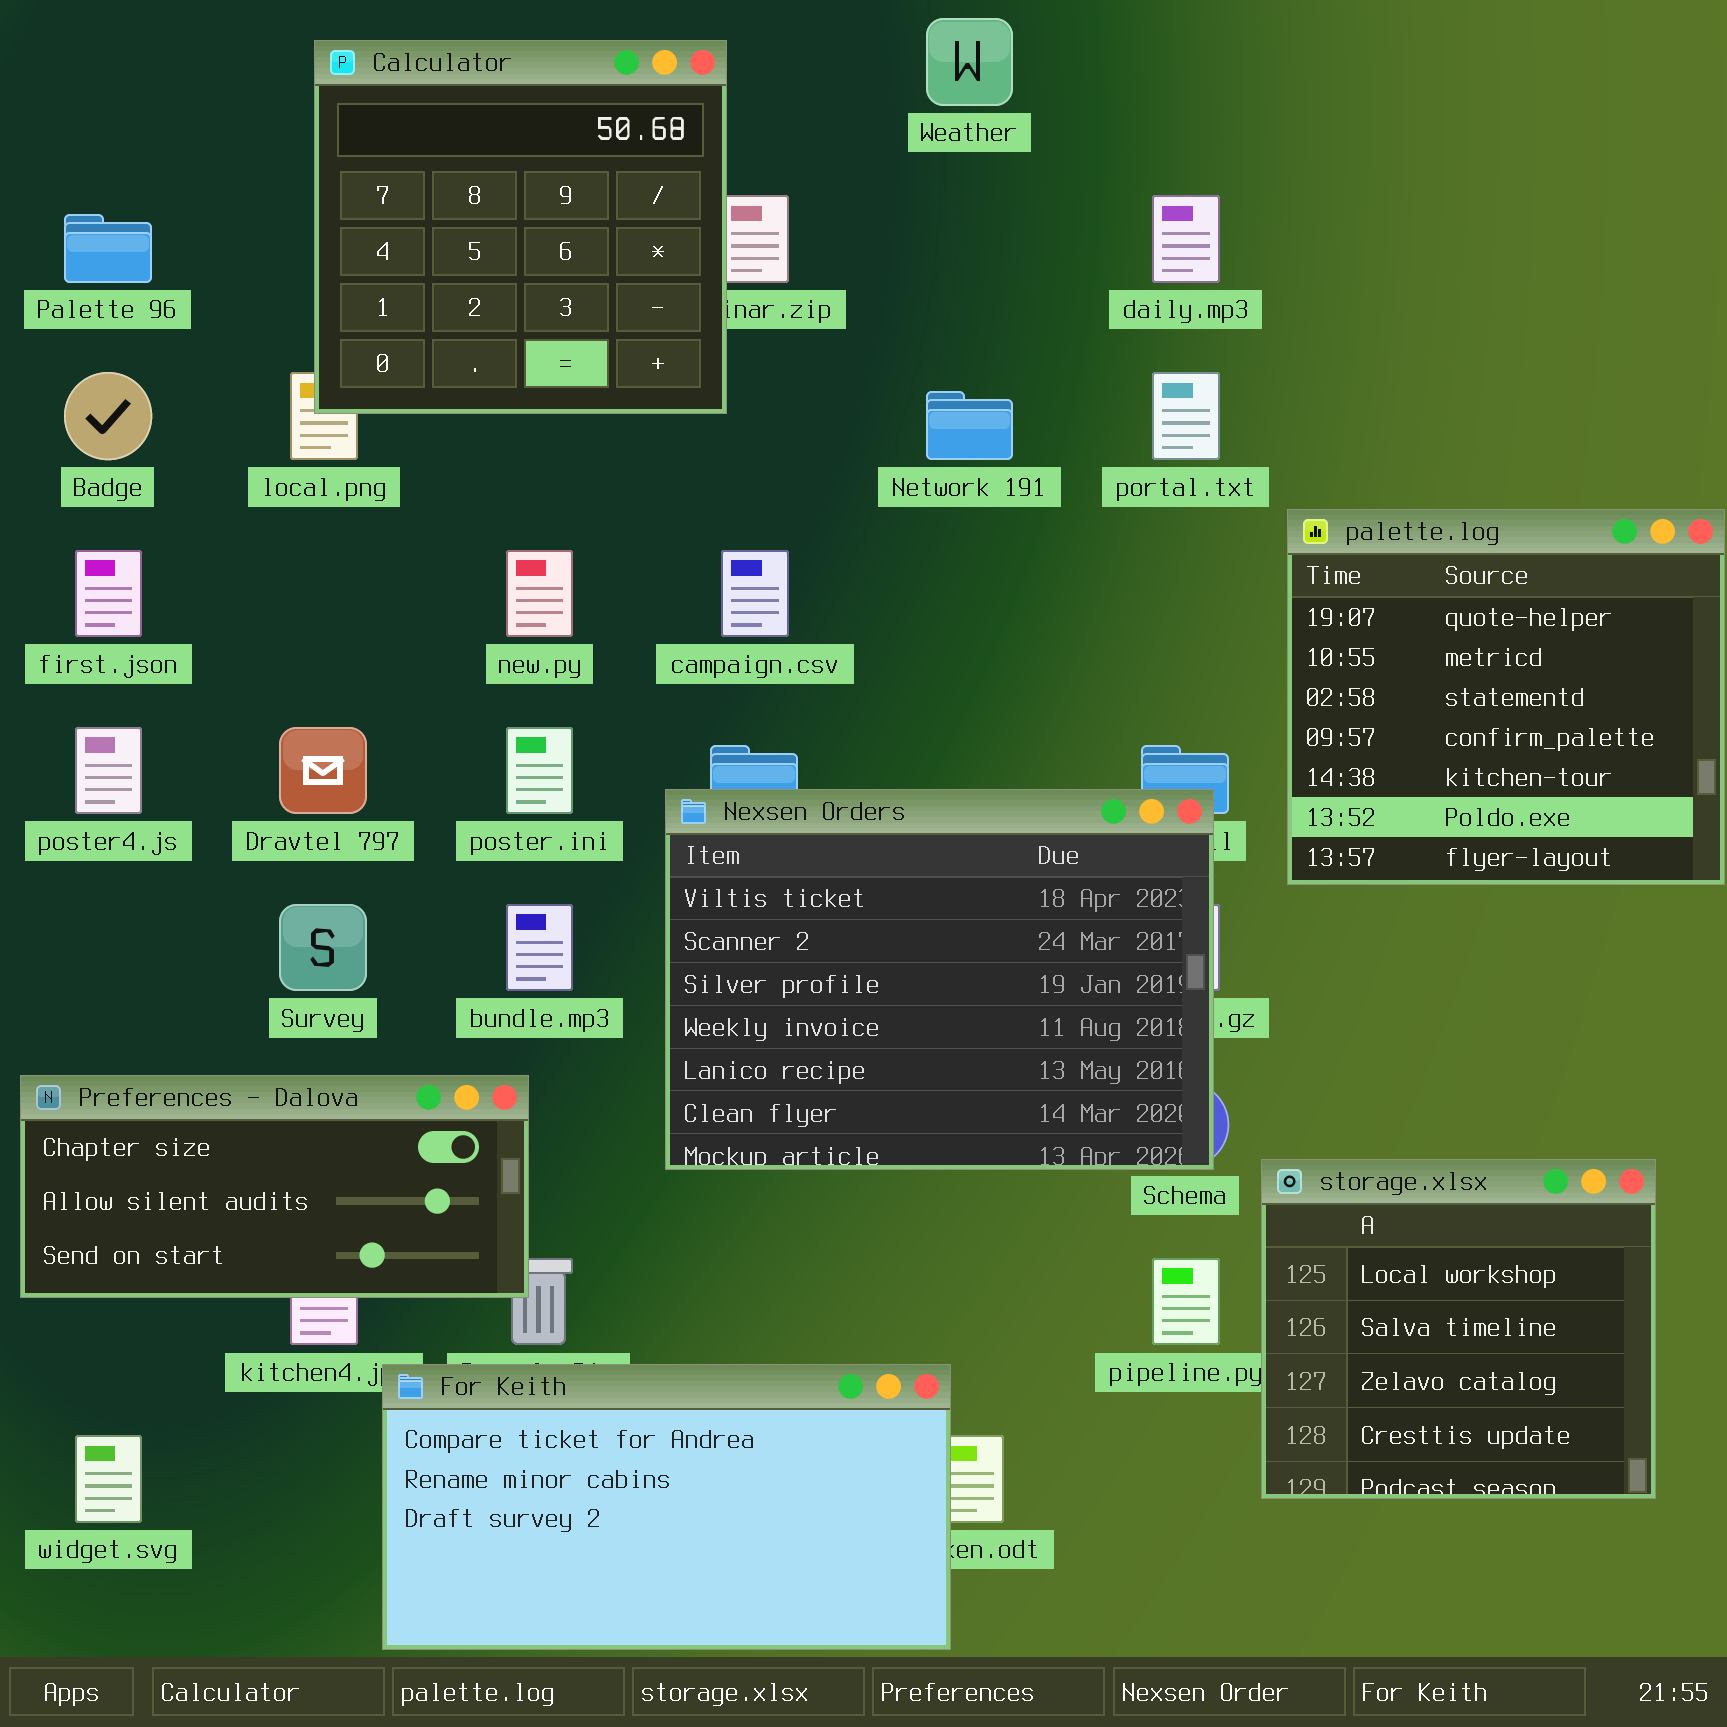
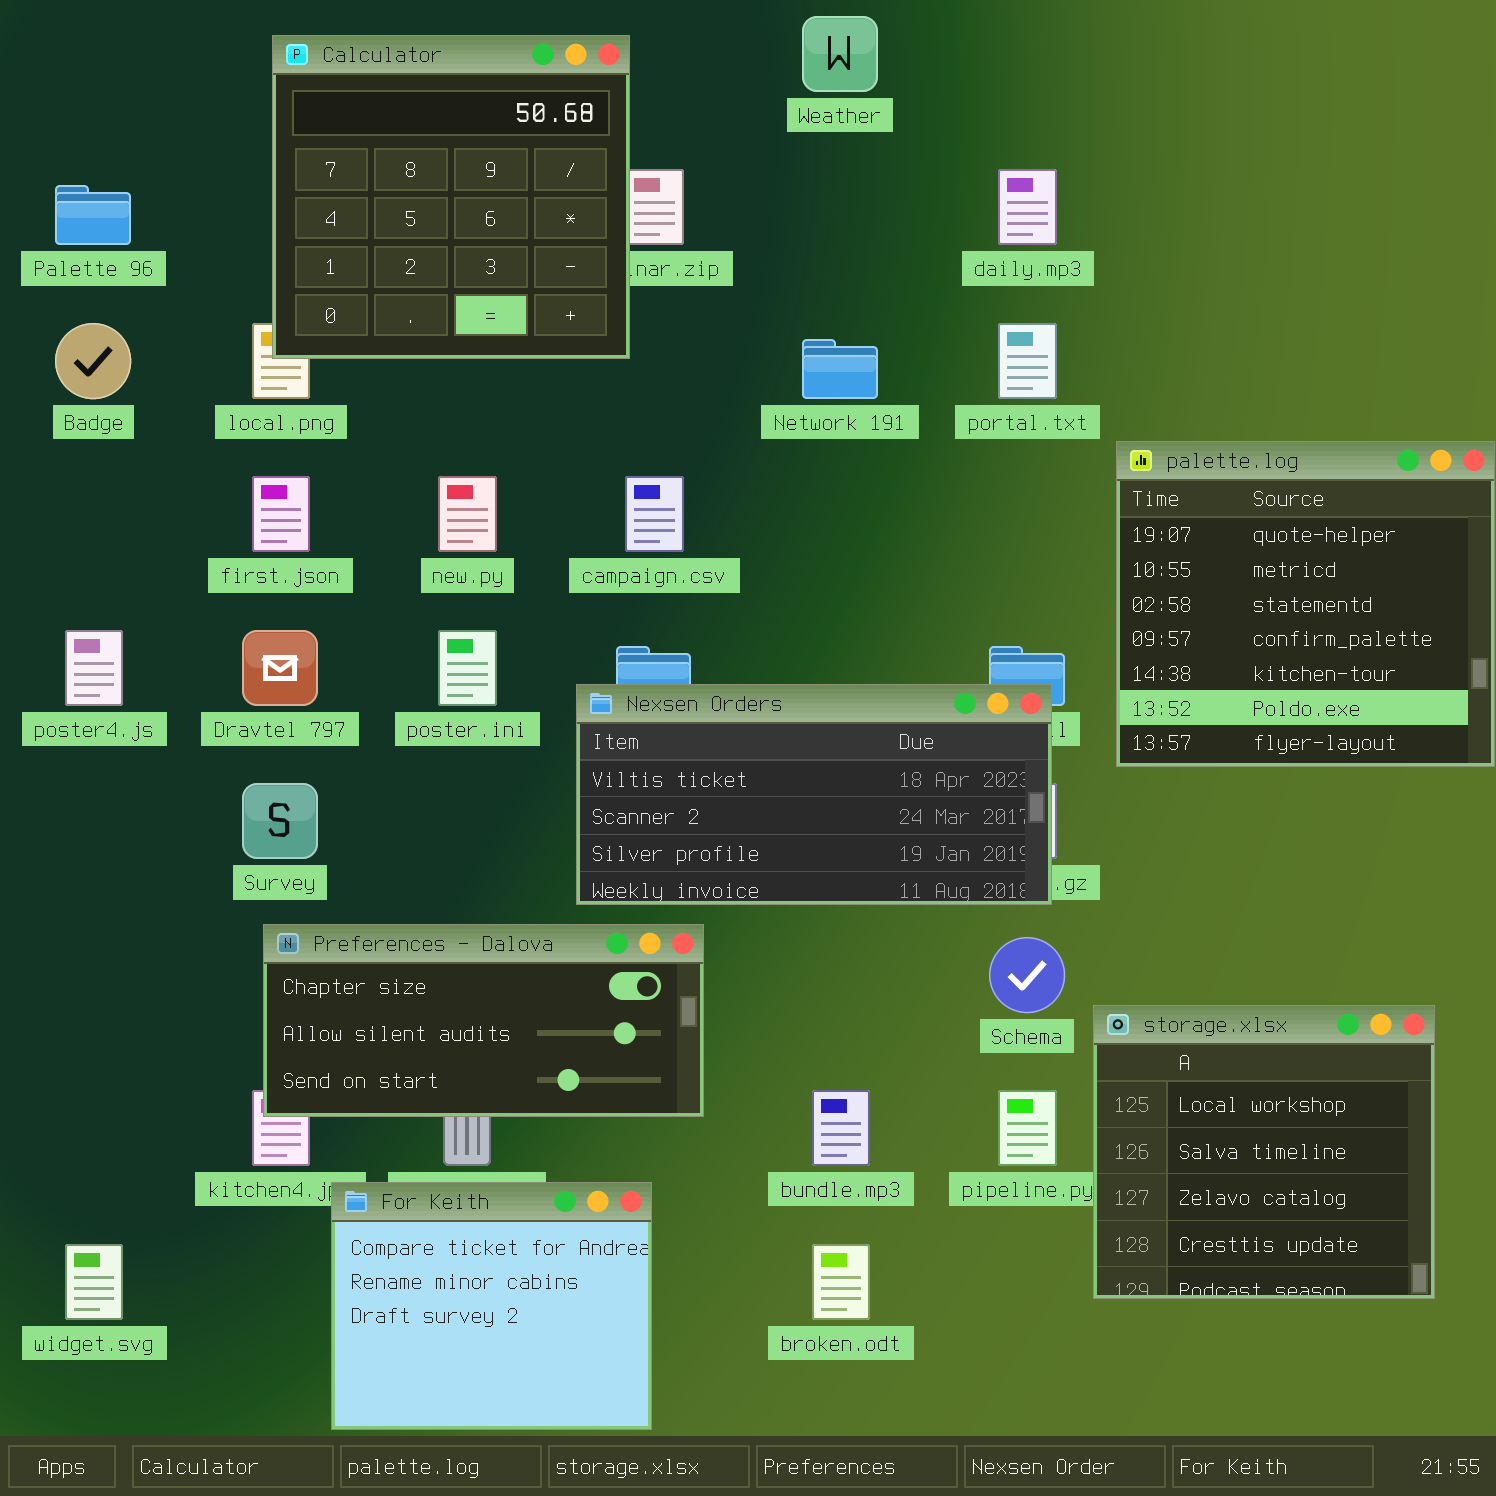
first.json: [75,550,142,637] -> [252,476,310,552], moved
Nexsen Orders: [665,789,1214,1170] -> [576,684,1052,905], resized
bundle.mp3: [506,904,573,991] -> [812,1090,870,1166], moved
Preferences - Dalova: [20,1075,529,1298] -> [263,924,704,1117], moved
For Keith: [382,1364,951,1650] -> [331,1182,652,1430], resized

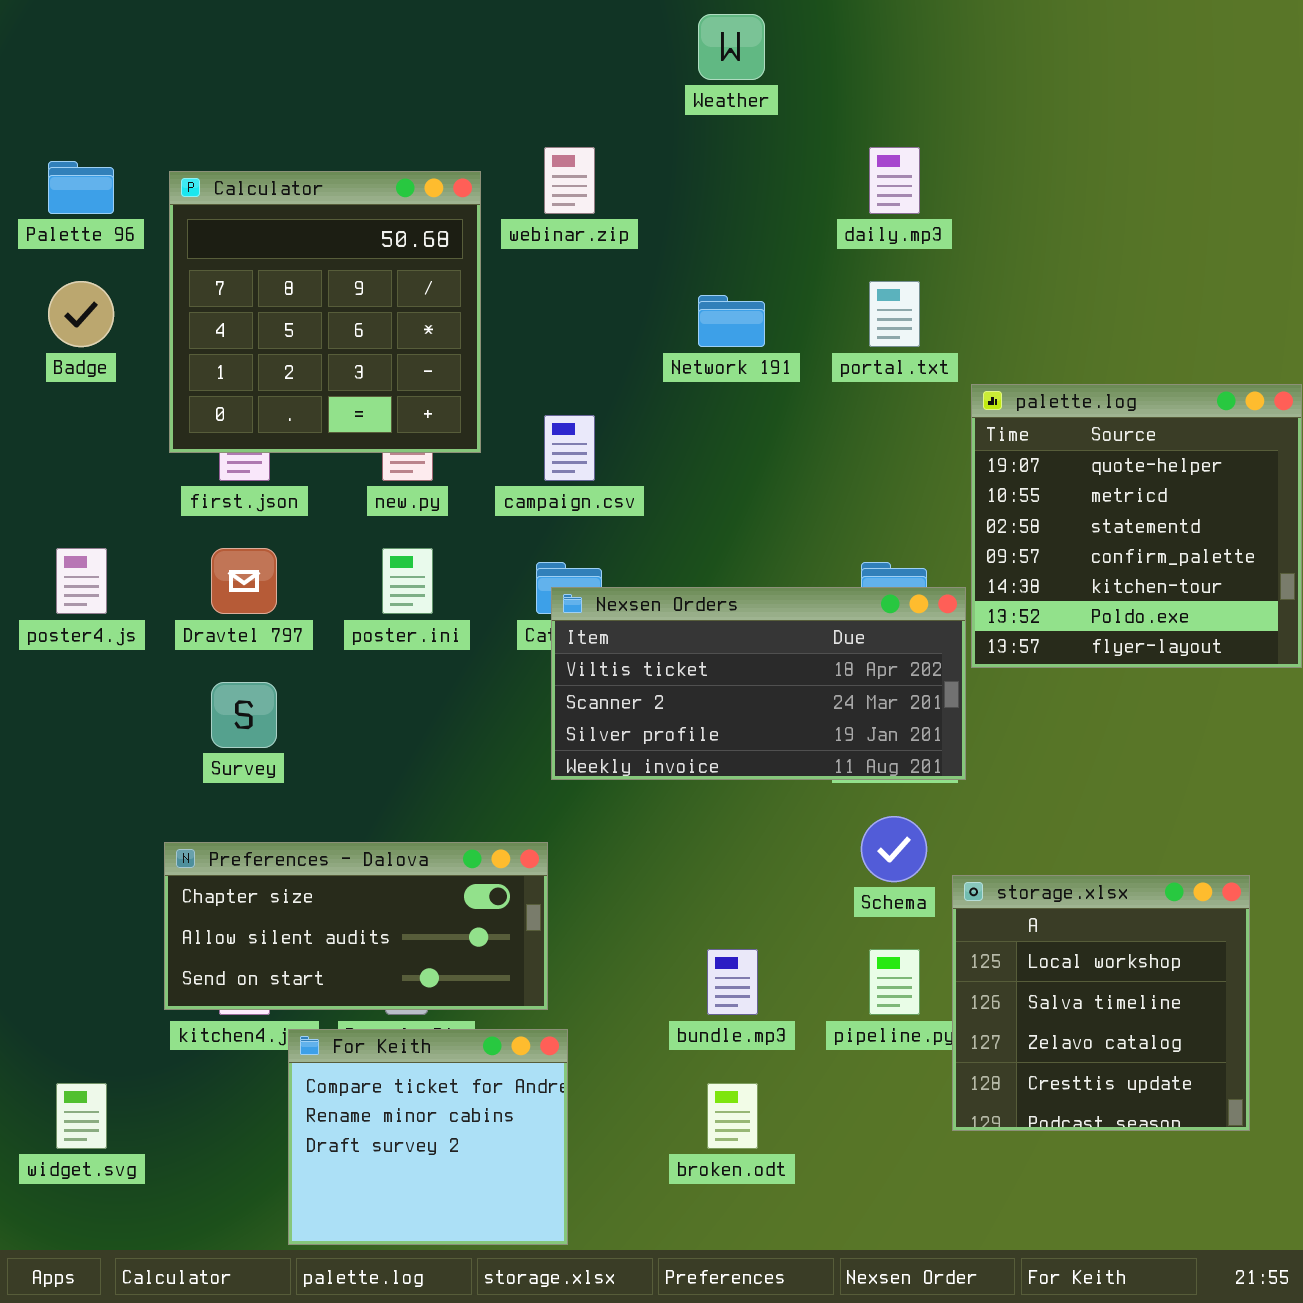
Calculator: [272,35,630,359] -> [169,171,481,453], moved
Nexsen Orders: [576,684,1052,905] -> [551,587,966,780], moved
Preferences - Dalova: [263,924,704,1117] -> [164,842,548,1010], moved

